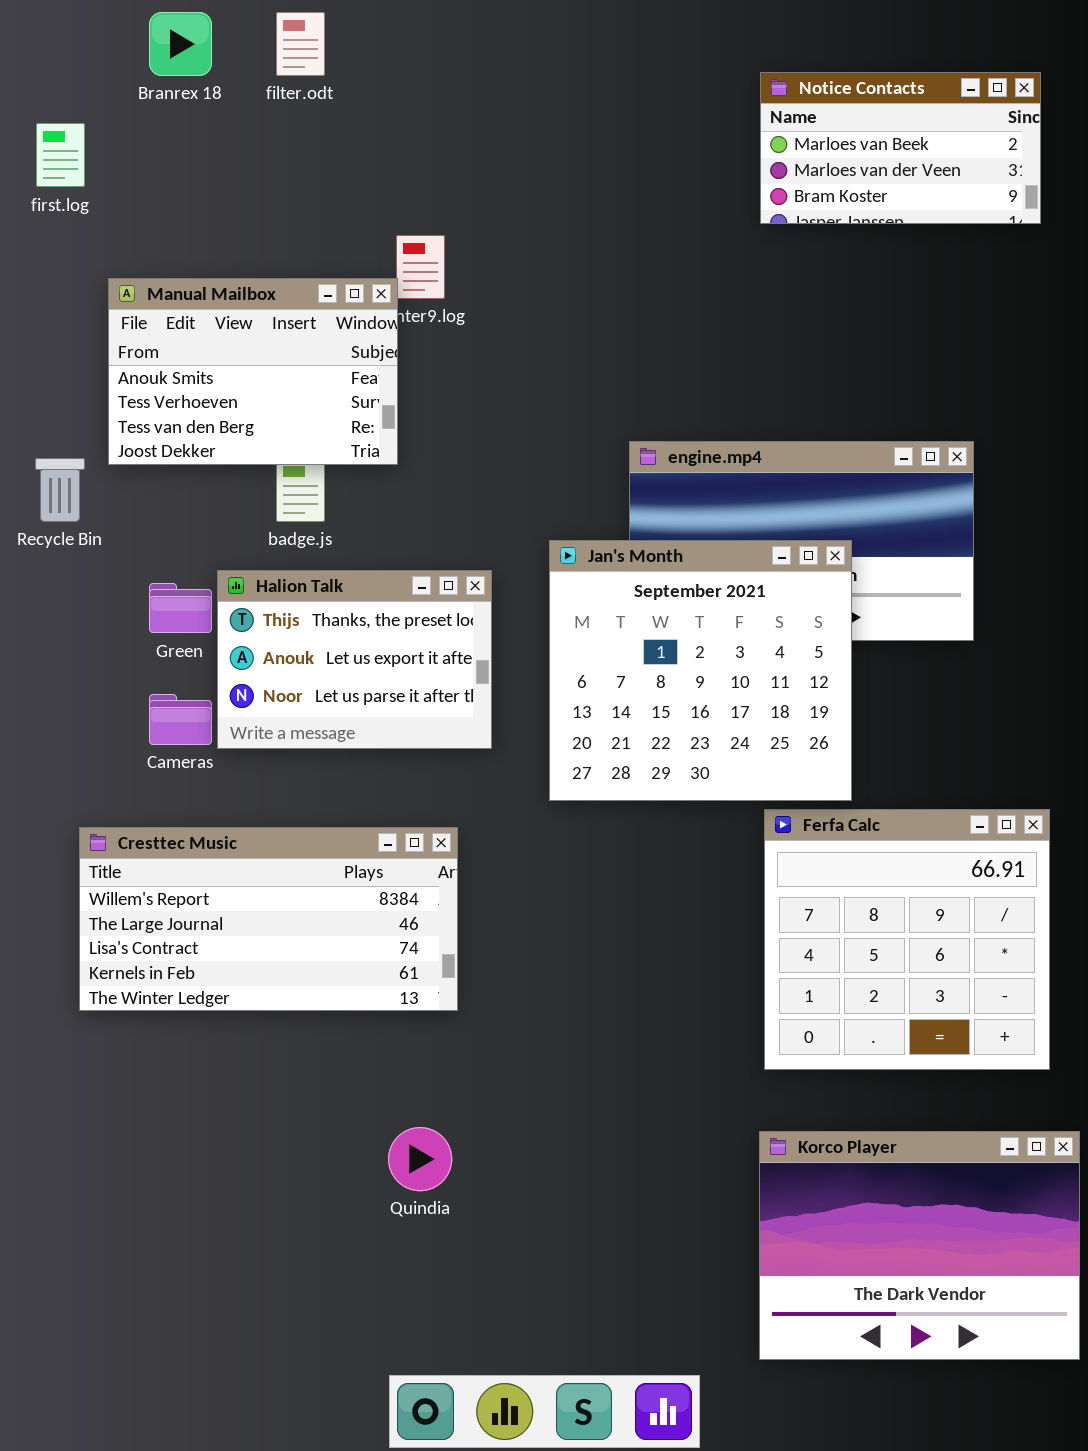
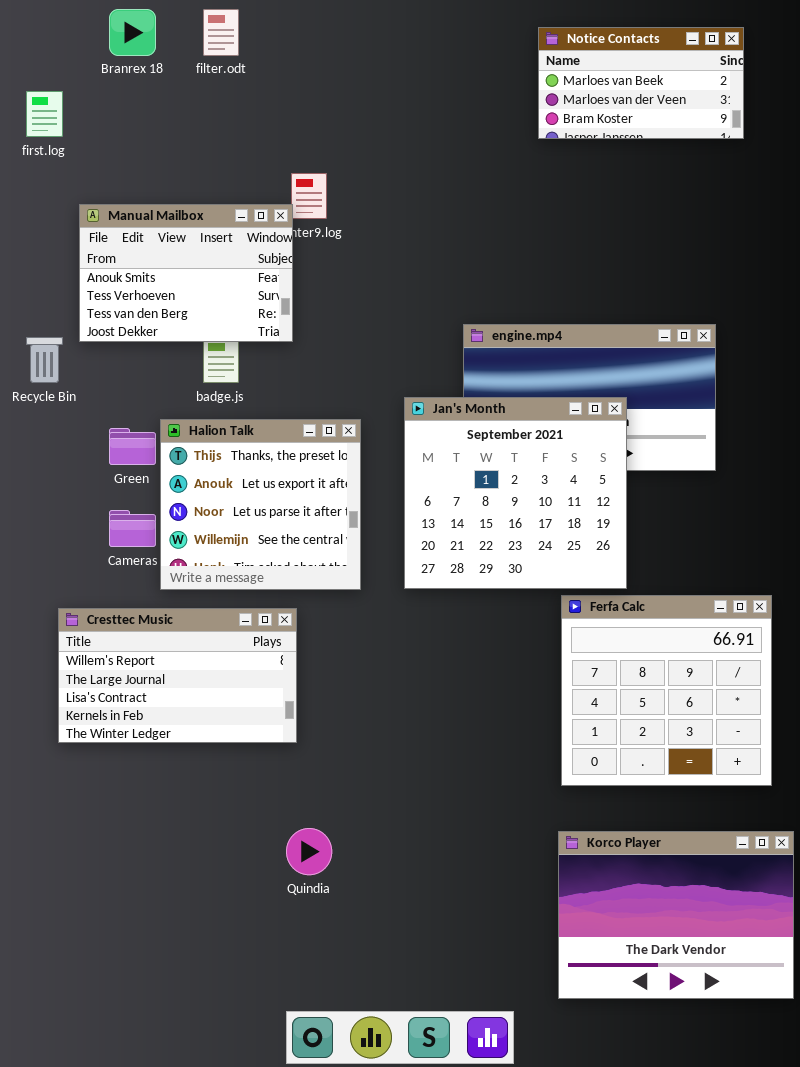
Notice Contacts: [760,72,1041,224] -> [538,27,744,139], moved
Halion Talk: [217,570,492,749] -> [160,419,361,590], resized
Cresttec Music: [79,827,458,1011] -> [58,608,297,743], resized

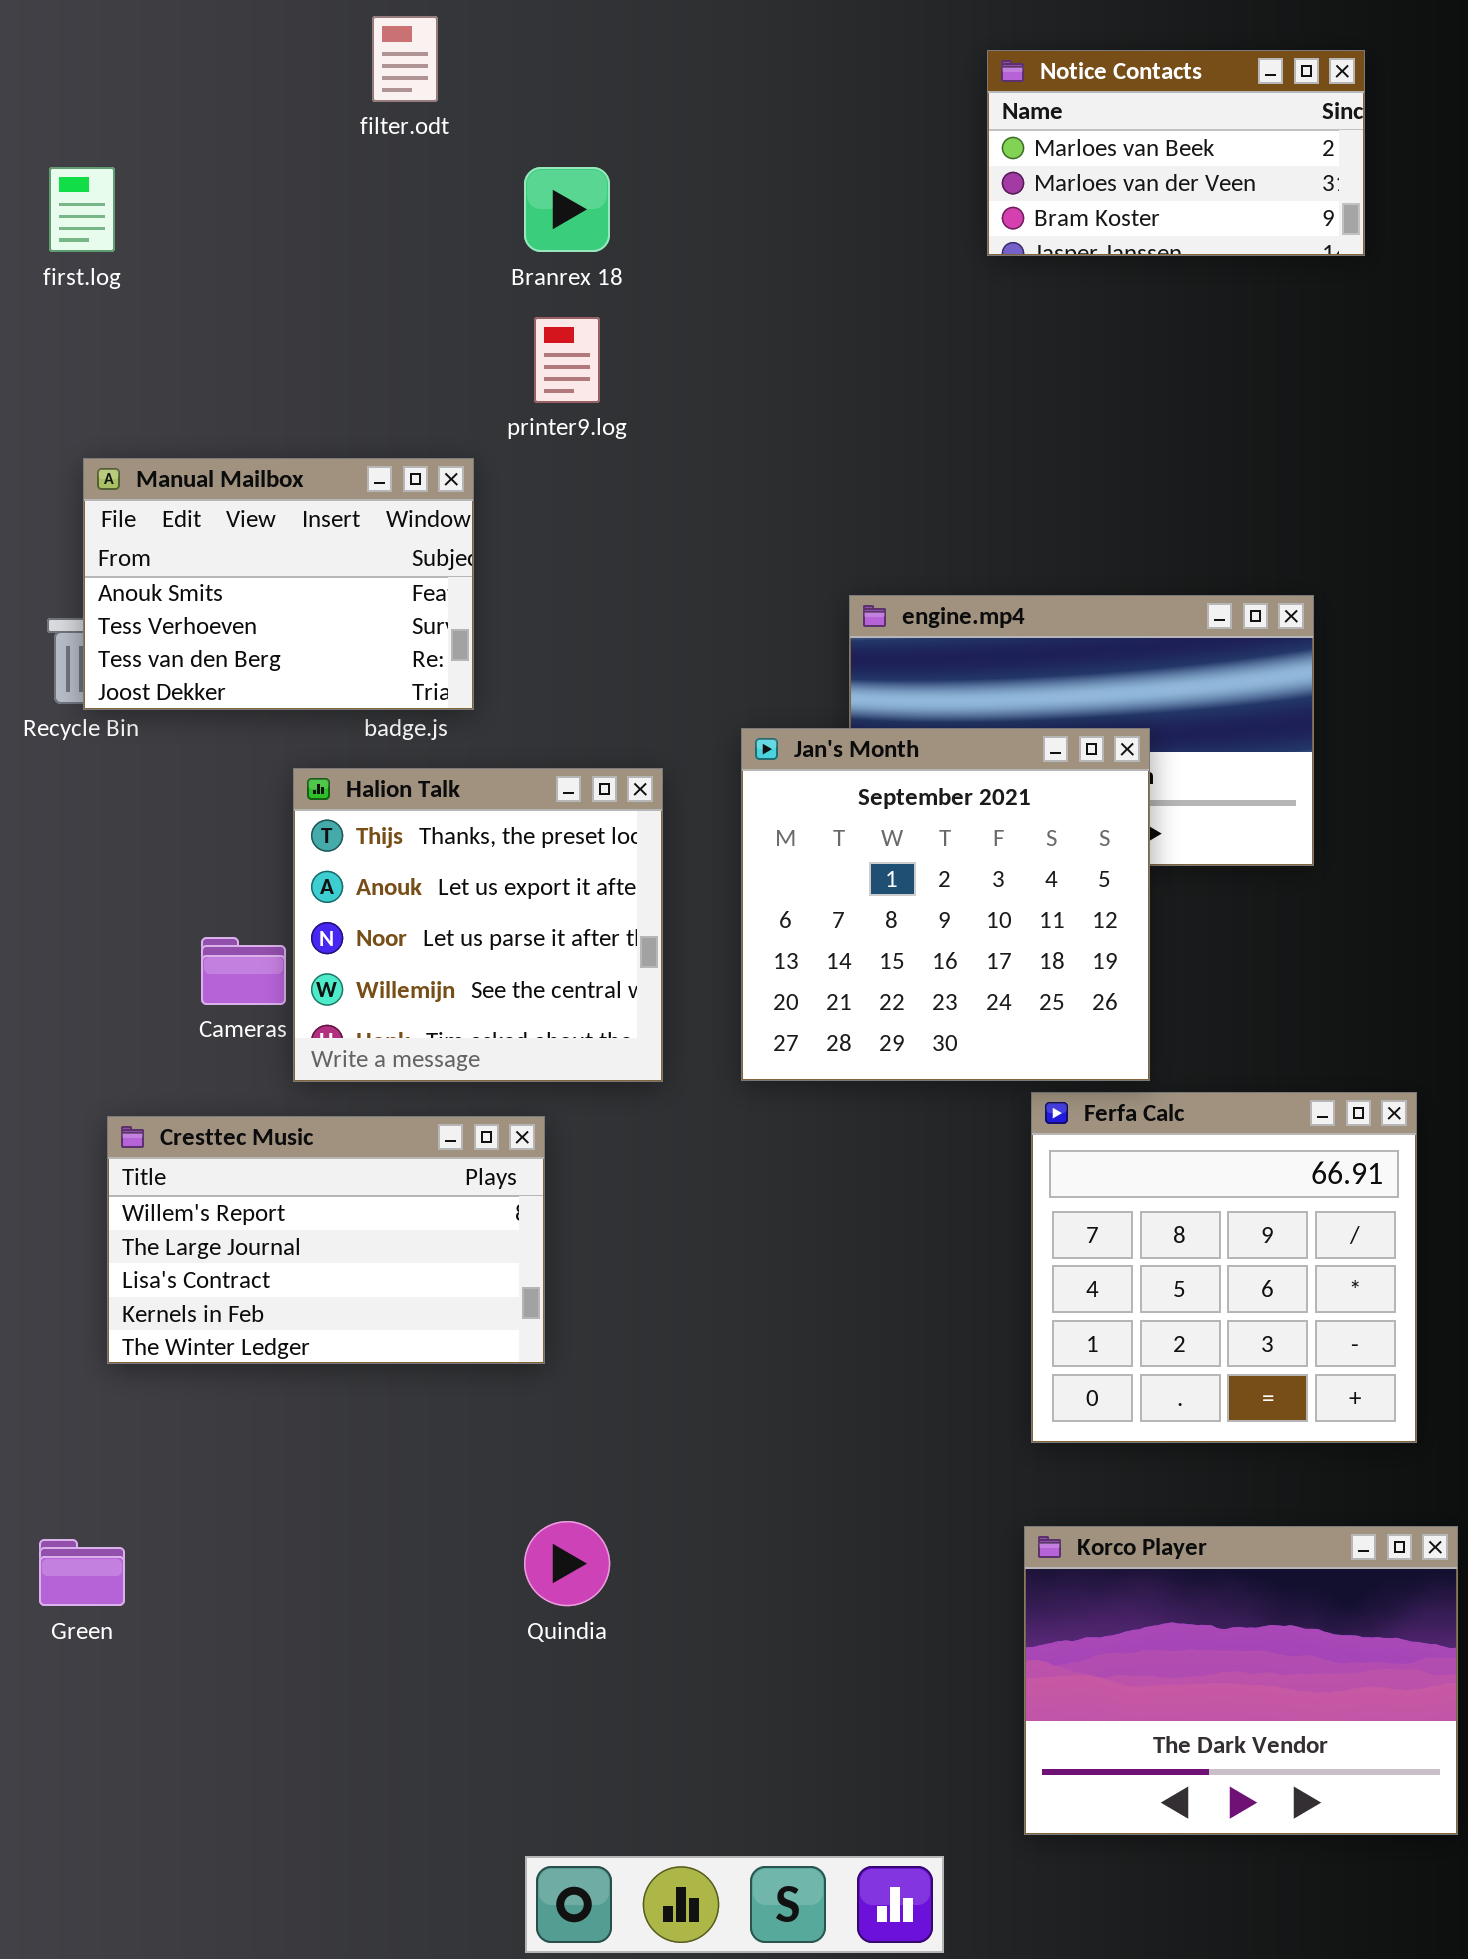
Branrex 18: [109,9,156,56] -> [524,167,610,252], moved
Manual Mailbox: [79,204,293,342] -> [83,458,474,710], moved
Green: [109,428,156,465] -> [39,1539,125,1606], moved

